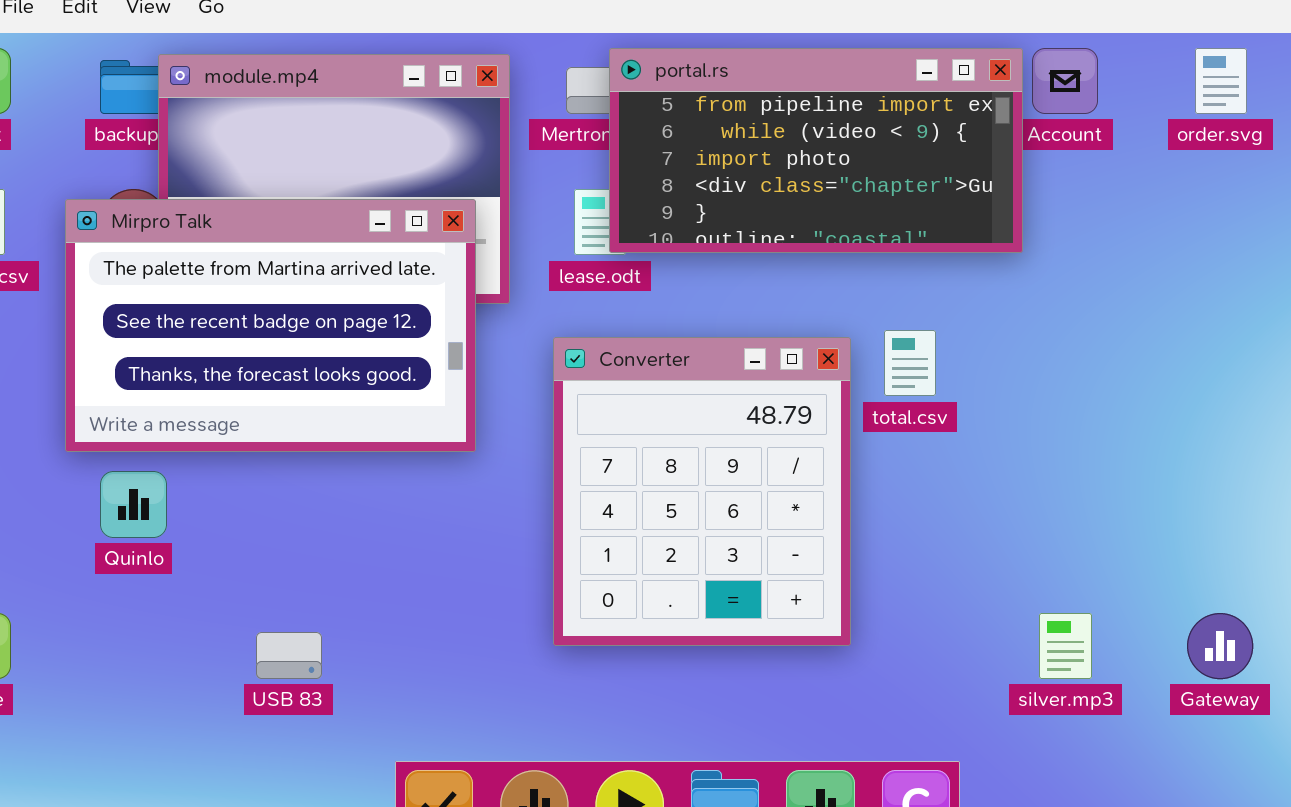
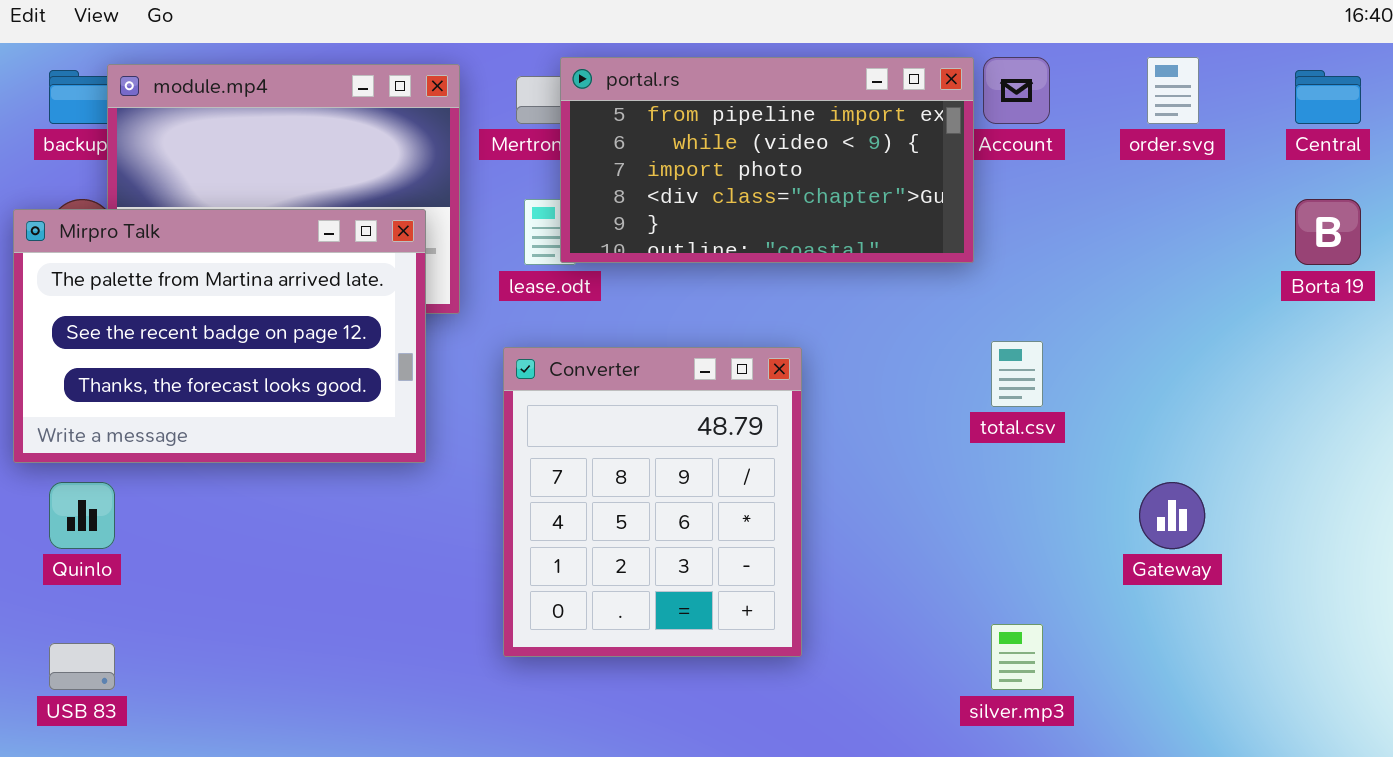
total.csv: [884,330,936,396] -> [991,341,1043,407], moved
Gateway: [1187,613,1253,679] -> [1139,482,1205,549], moved
USB 83: [256,632,322,679] -> [49,643,115,690], moved

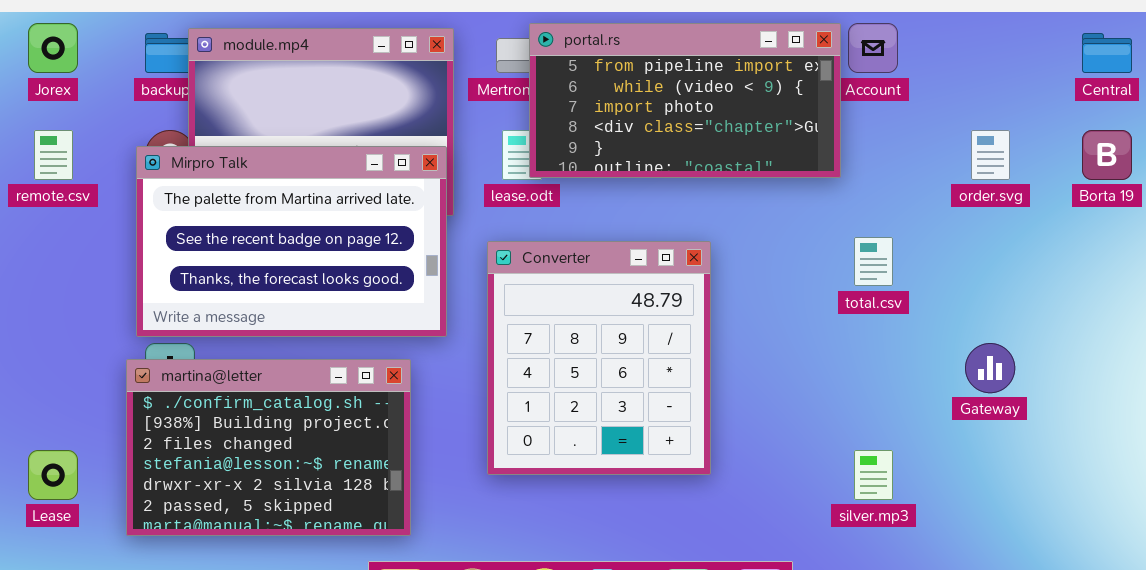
order.svg: [1147,57,1199,124] -> [971,130,1010,180], moved
Mirpro Talk: [13,209,426,463] -> [136,146,447,337], moved
martina@letter: none -> [126,359,411,536], opened

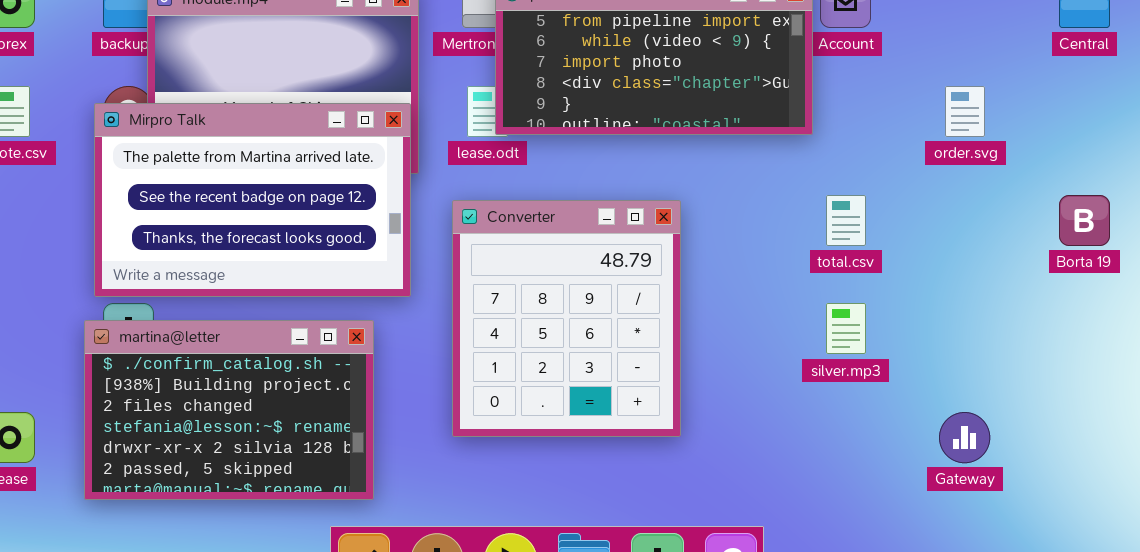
Borta 19: [1082,130,1132,180] -> [1059,195,1110,246], moved
Gateway: [965,343,1015,393] -> [939,412,990,463], moved
silver.mp3: [854,450,893,500] -> [826,303,866,354], moved

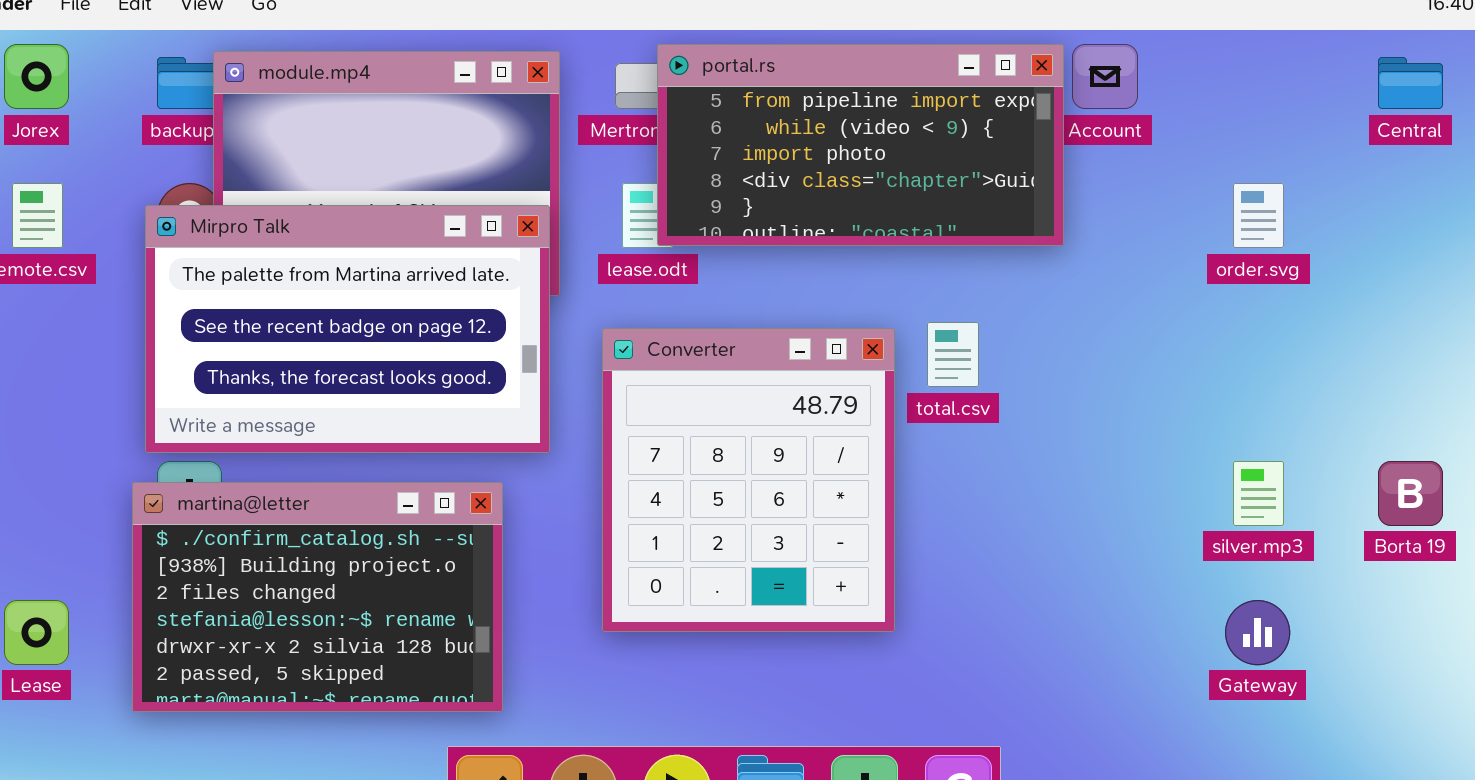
total.csv: [826,195,866,246] -> [927,322,979,387], moved
Borta 19: [1059,195,1110,246] -> [1378,461,1443,526], moved
silver.mp3: [826,303,866,354] -> [1233,461,1284,526], moved

